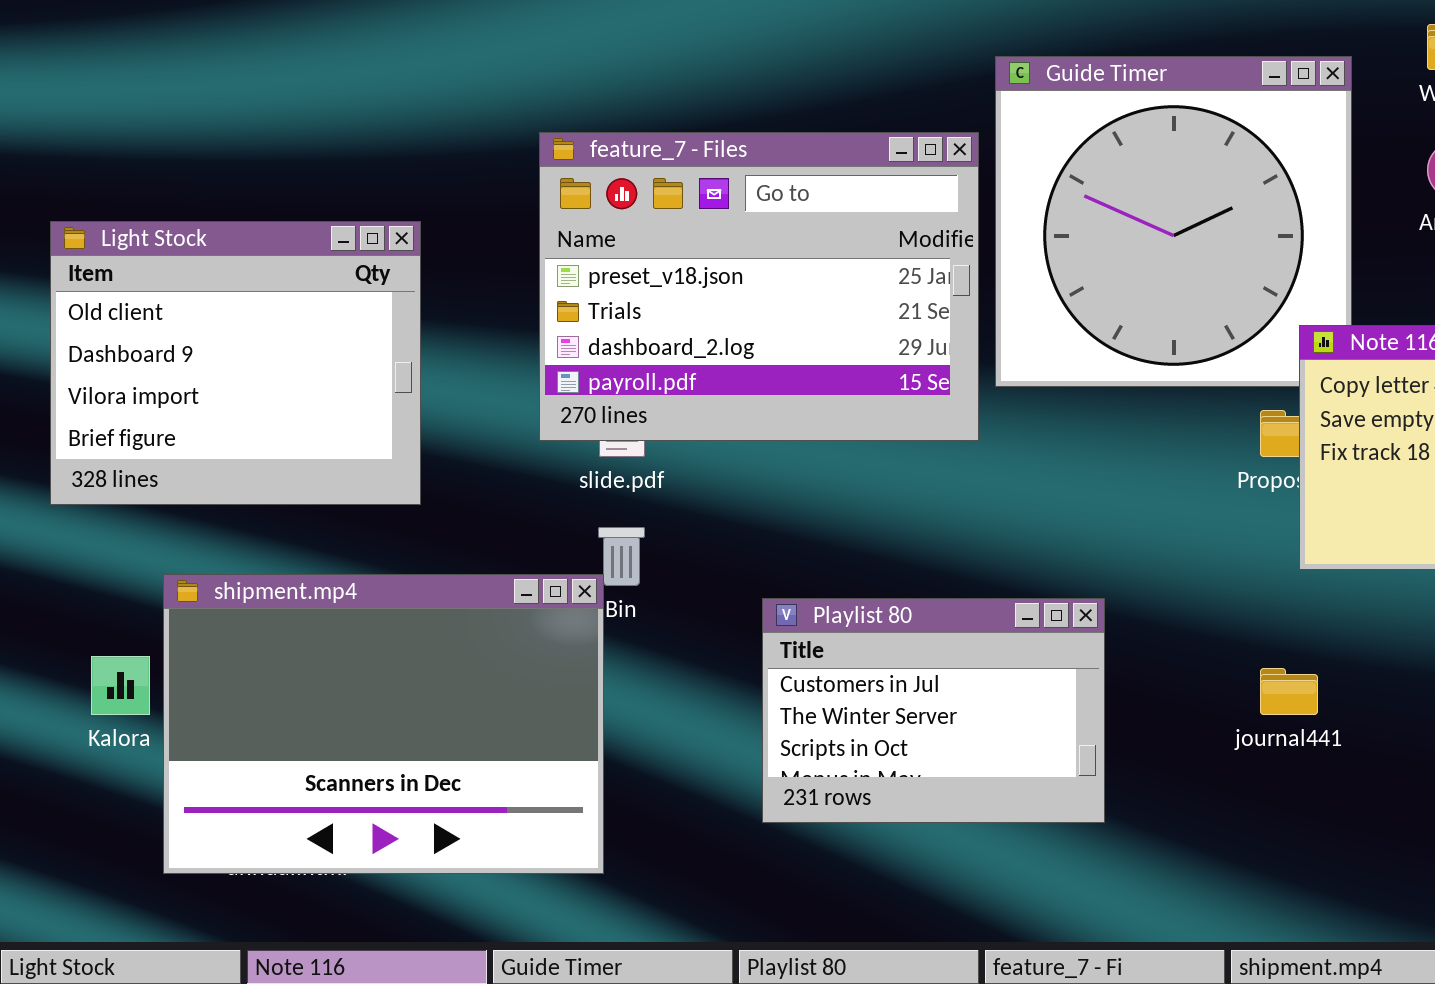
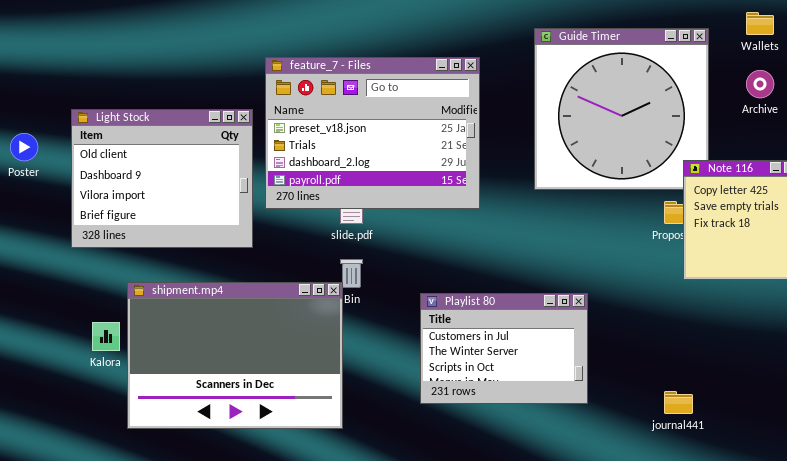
feature_7 - Files: [539,132,979,441] -> [265,57,480,209], moved
journal441: [1260,668,1318,715] -> [664,391,693,414], moved

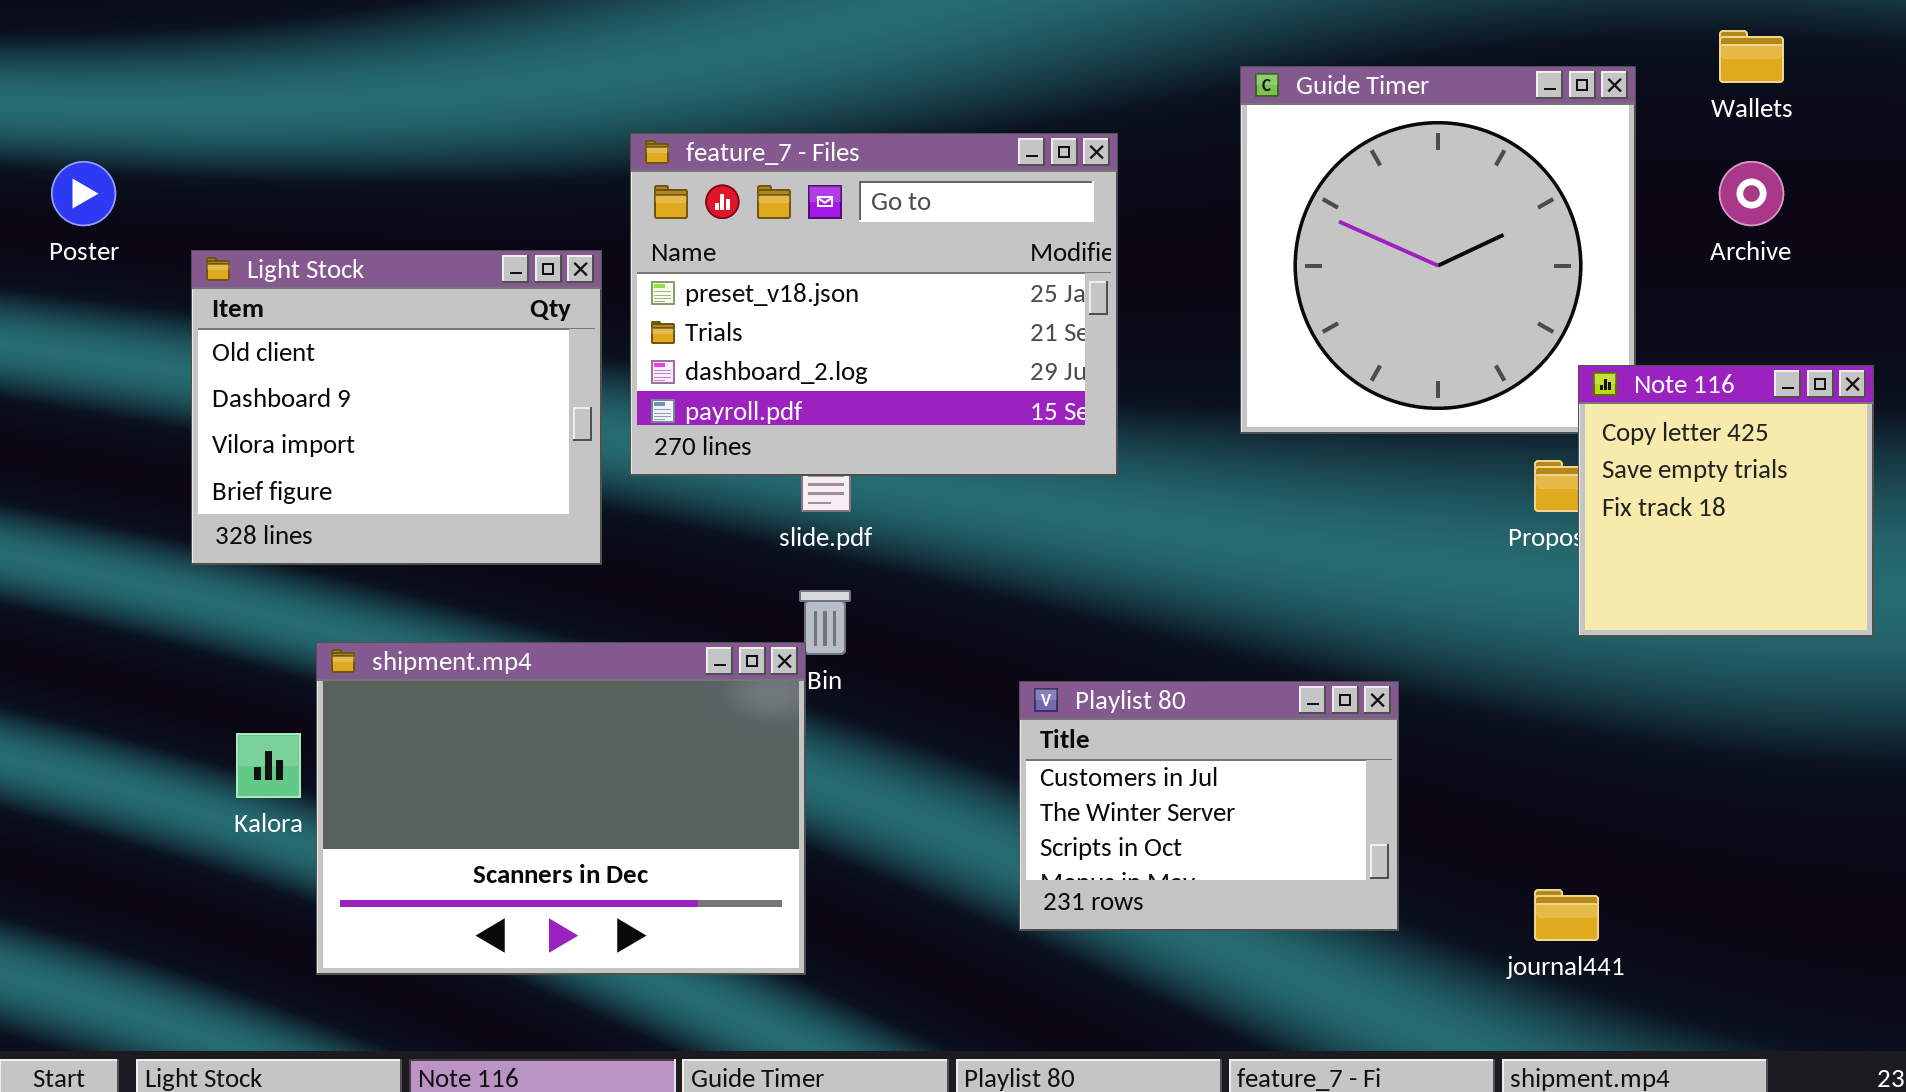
Poster: [10,133,38,161] -> [51,161,116,226], moved
Playlist 80: [420,293,588,404] -> [1019,681,1399,931], moved

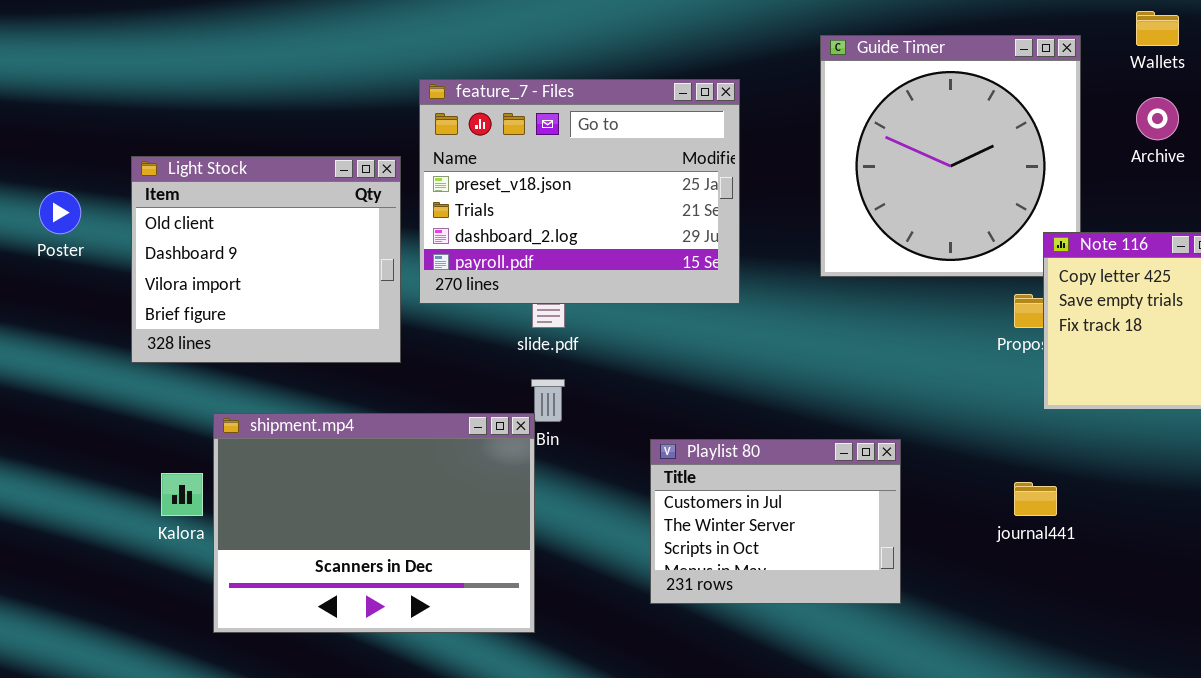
Poster: [51,161,116,226] -> [39,191,81,234], moved
Playlist 80: [1019,681,1399,931] -> [650,439,901,604], moved
journal441: [1534,889,1599,941] -> [1014,482,1057,516], moved

